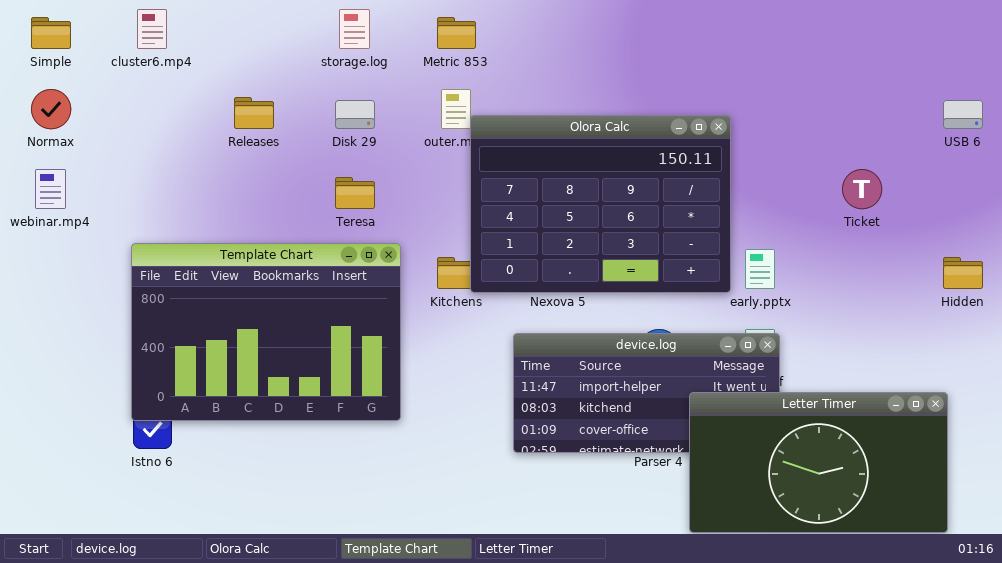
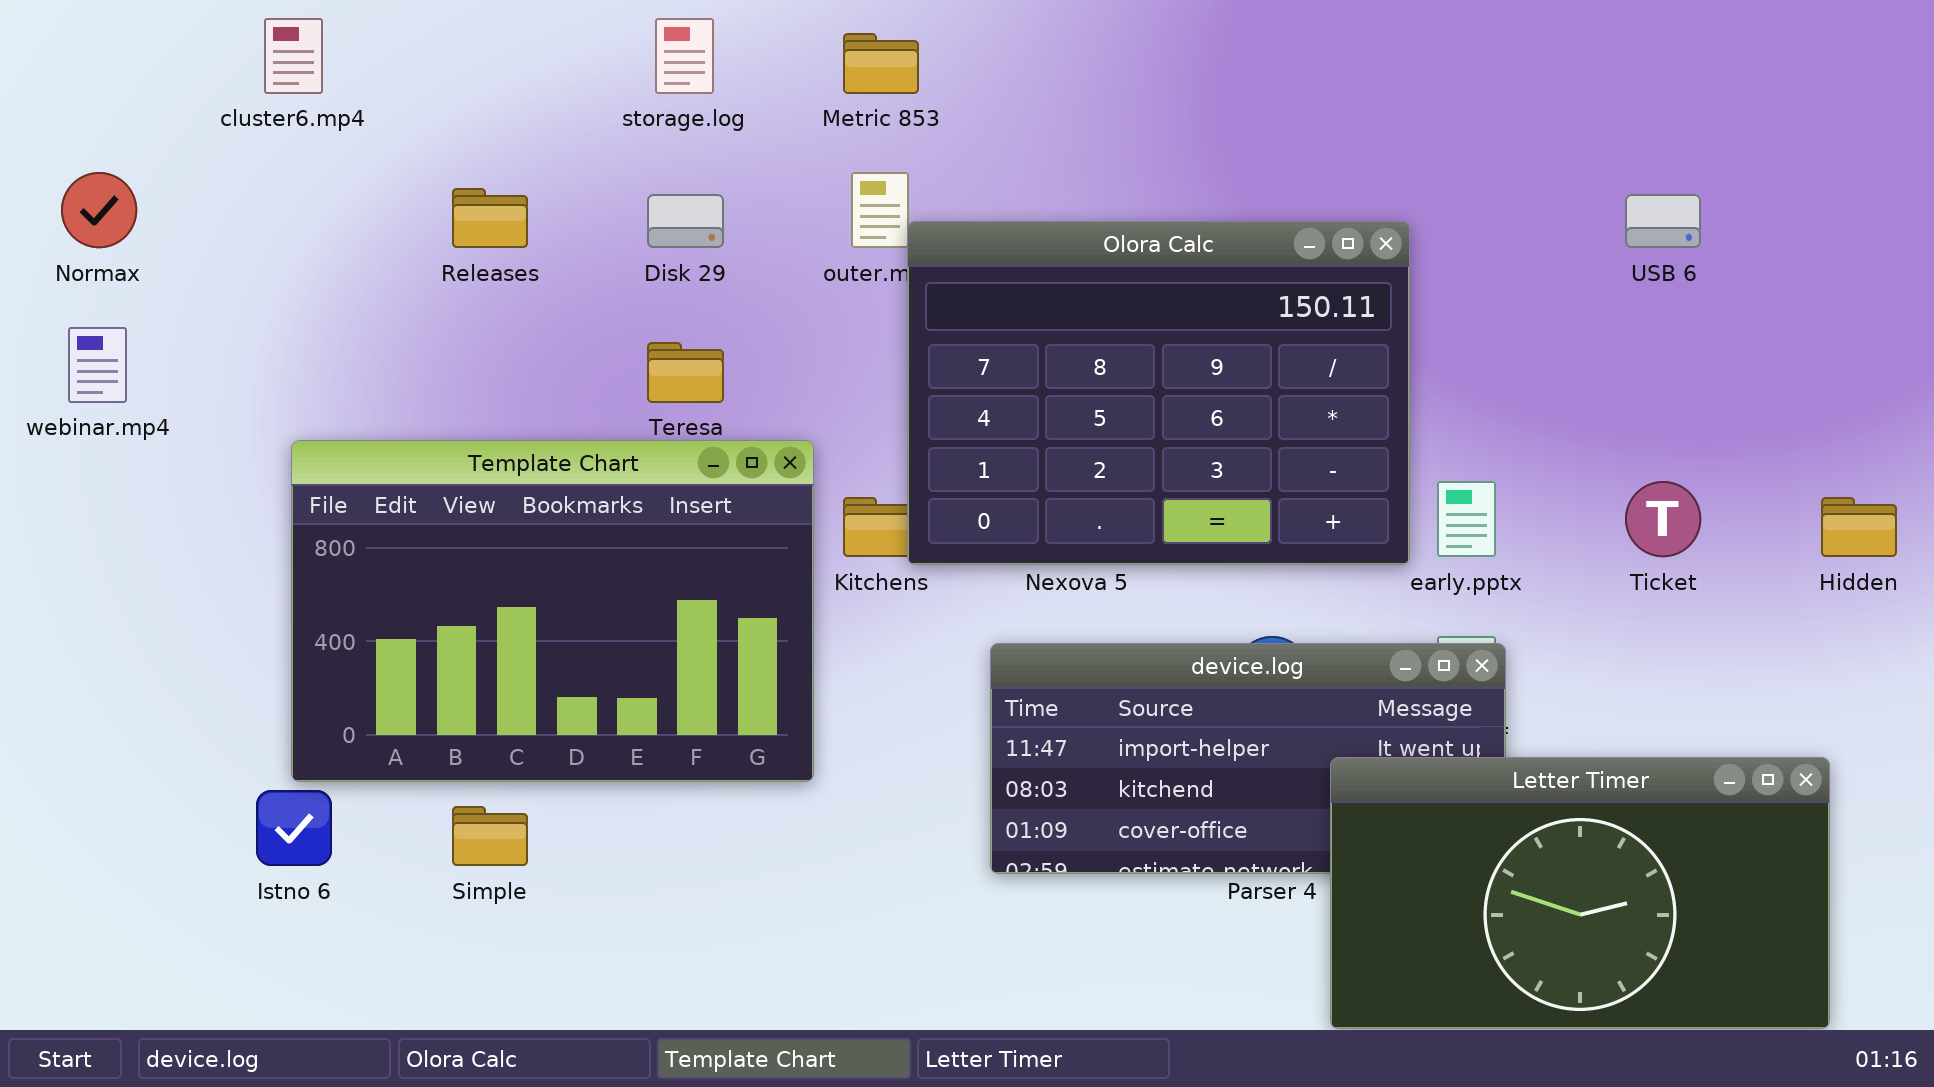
Simple: [31,17,71,49] -> [452,806,528,866], moved
USB 6: [943,100,983,129] -> [1625,194,1701,248], moved
Ticket: [842,169,882,209] -> [1625,481,1701,557], moved
Template Chart: [131,243,401,421] -> [291,440,814,782], moved

